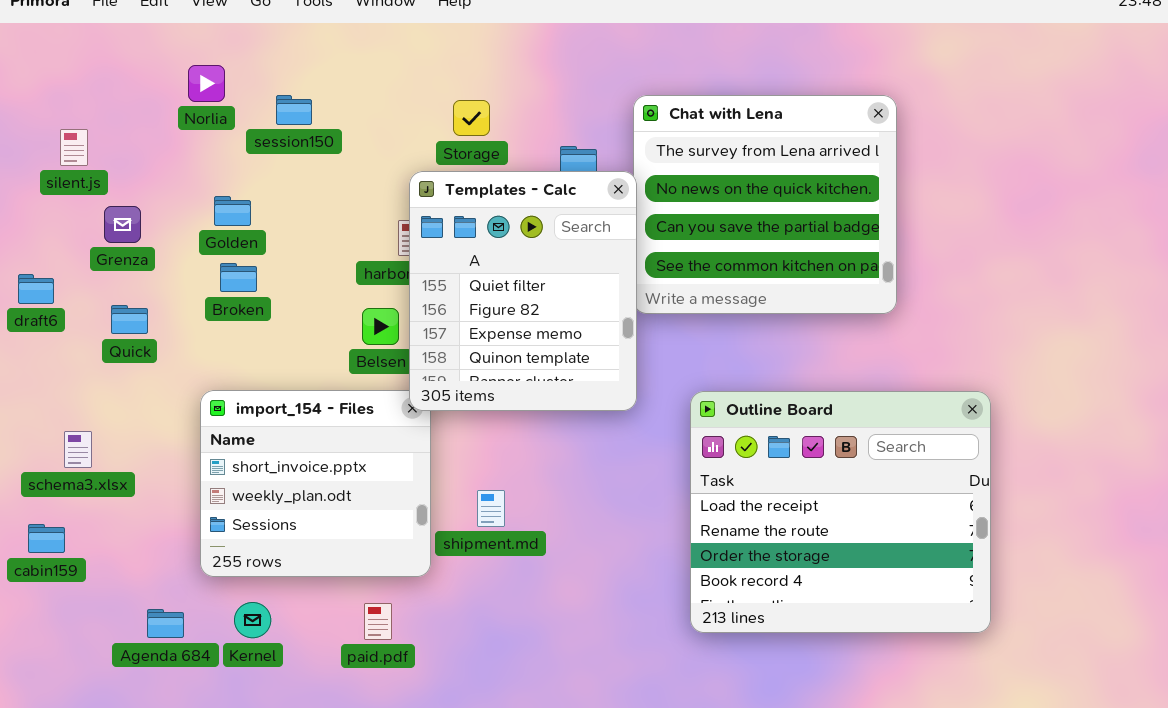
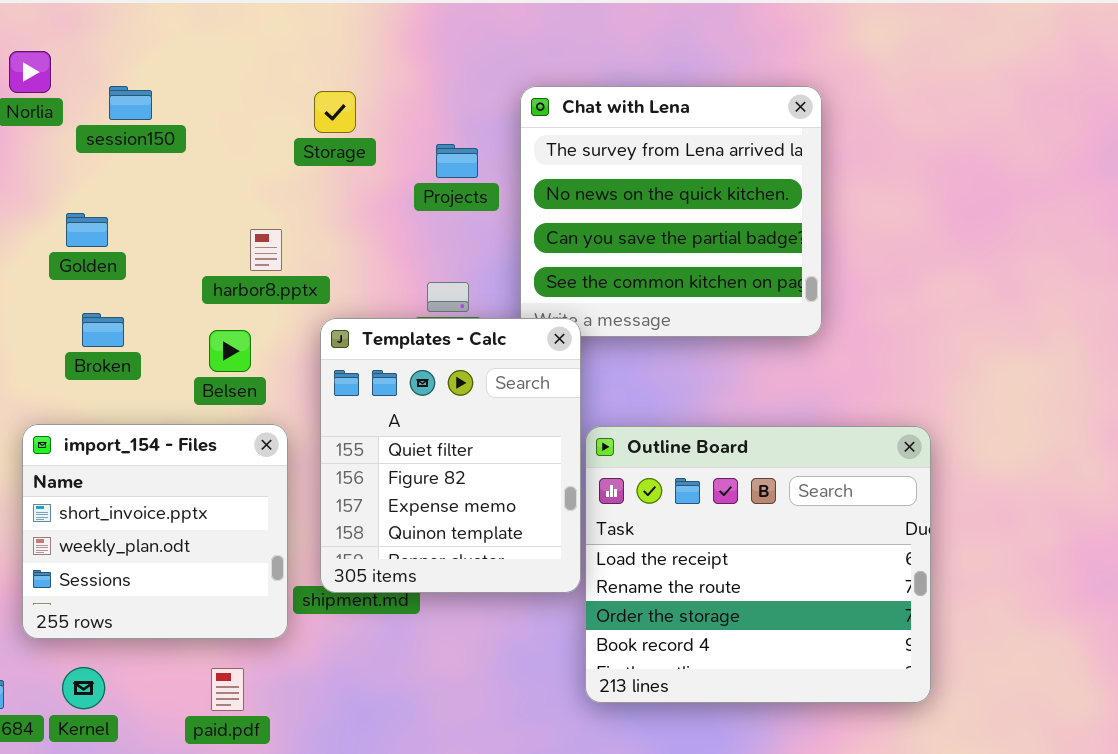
Templates - Calc: [409,171,637,411] -> [320,318,581,593], moved
Golden: [214,196,251,226] -> [66,213,108,247], moved
Broken: [220,263,257,292] -> [82,313,124,347], moved

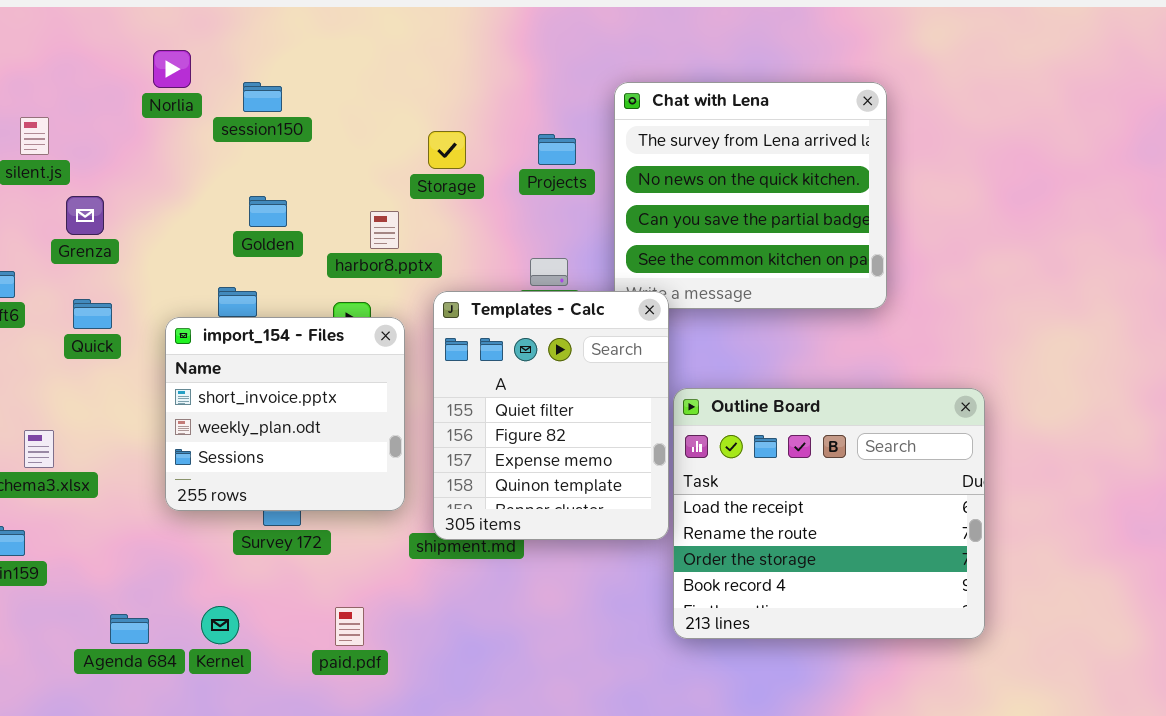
Storage: [314,91,356,133] -> [428,131,466,169], moved
Golden: [66,213,108,247] -> [249,196,287,227], moved
import_154 - Files: [22,424,288,639] -> [165,317,405,511], moved

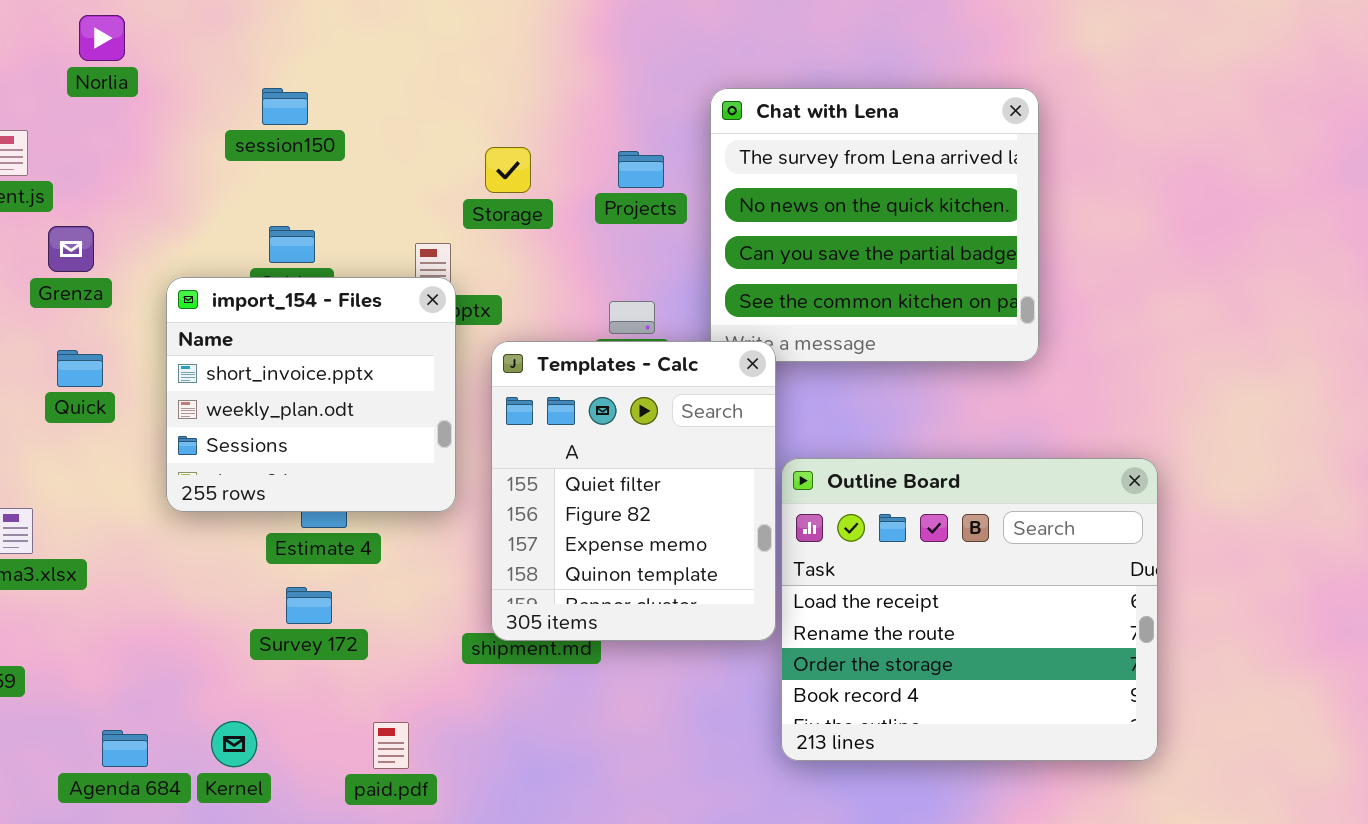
Norlia: [153,50,191,88] -> [79,15,125,61], moved
import_154 - Files: [165,317,405,511] -> [166,277,456,512], moved

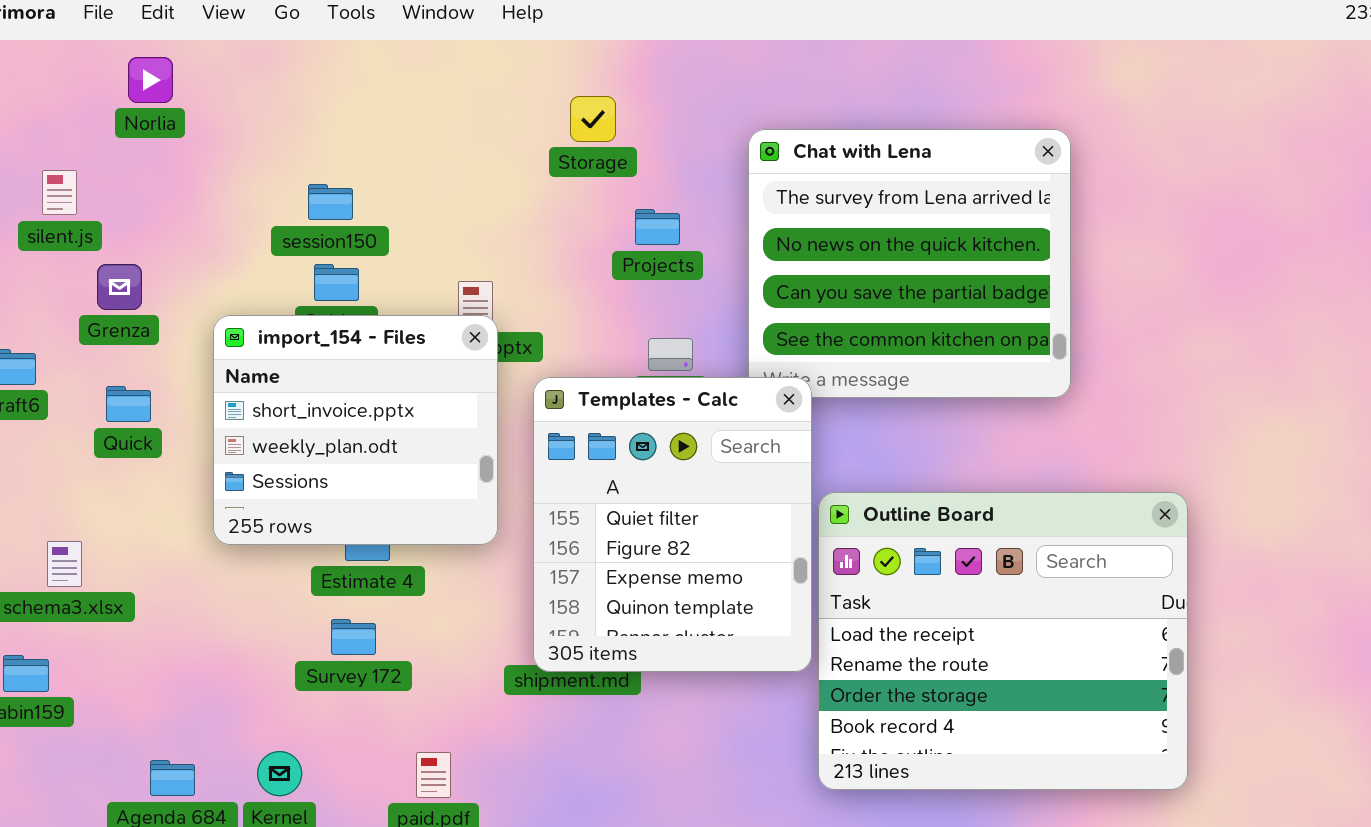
session150: [262,88,308,125] -> [308,184,353,220], moved
Storage: [485,147,531,193] -> [570,96,616,142], moved
Projects: [618,151,664,188] -> [635,209,680,245], moved

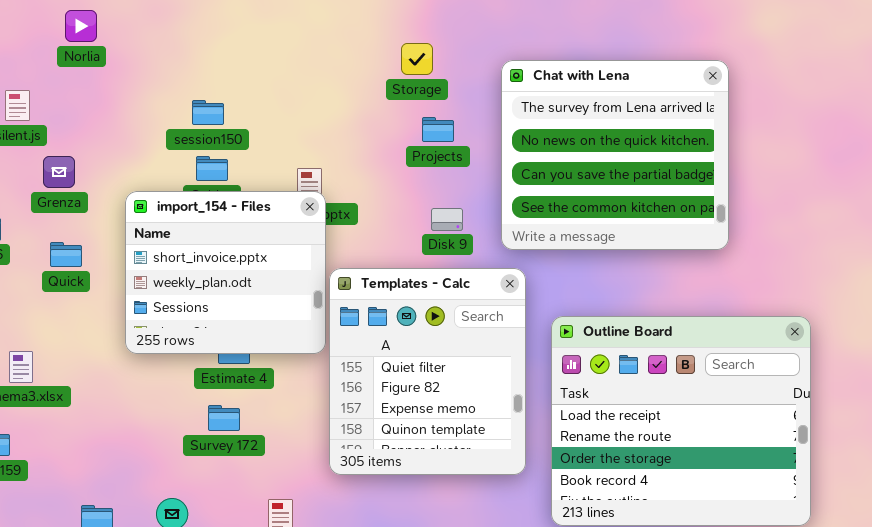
Storage: [570,96,616,142] -> [401,43,433,75], moved
Templates - Calc: [533,377,812,672] -> [329,268,526,475], moved

